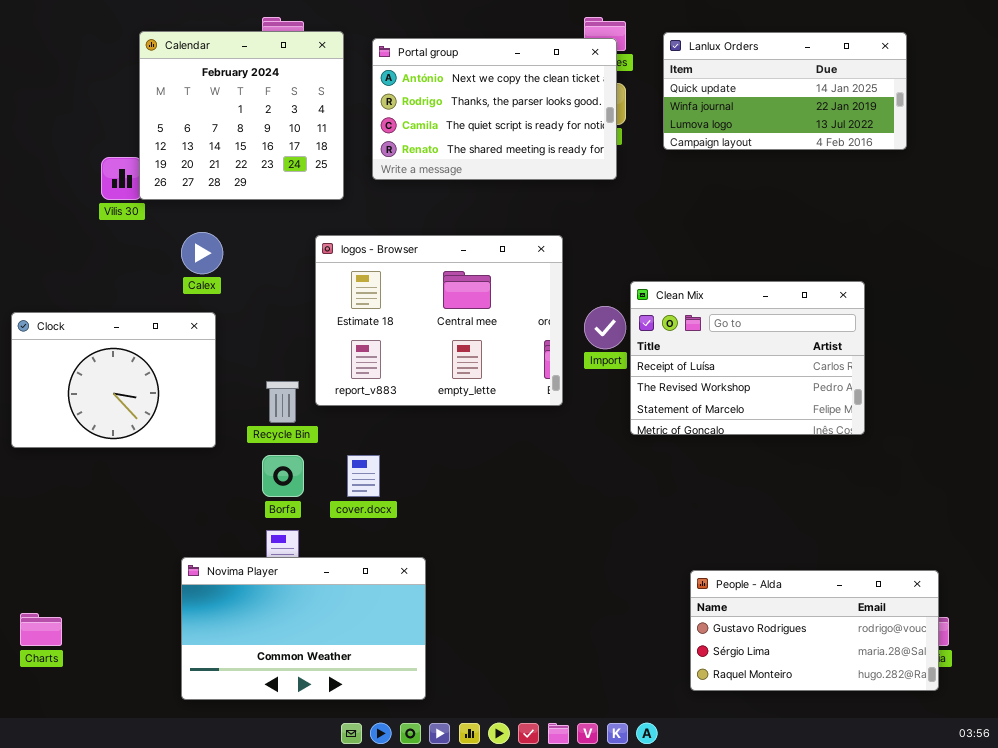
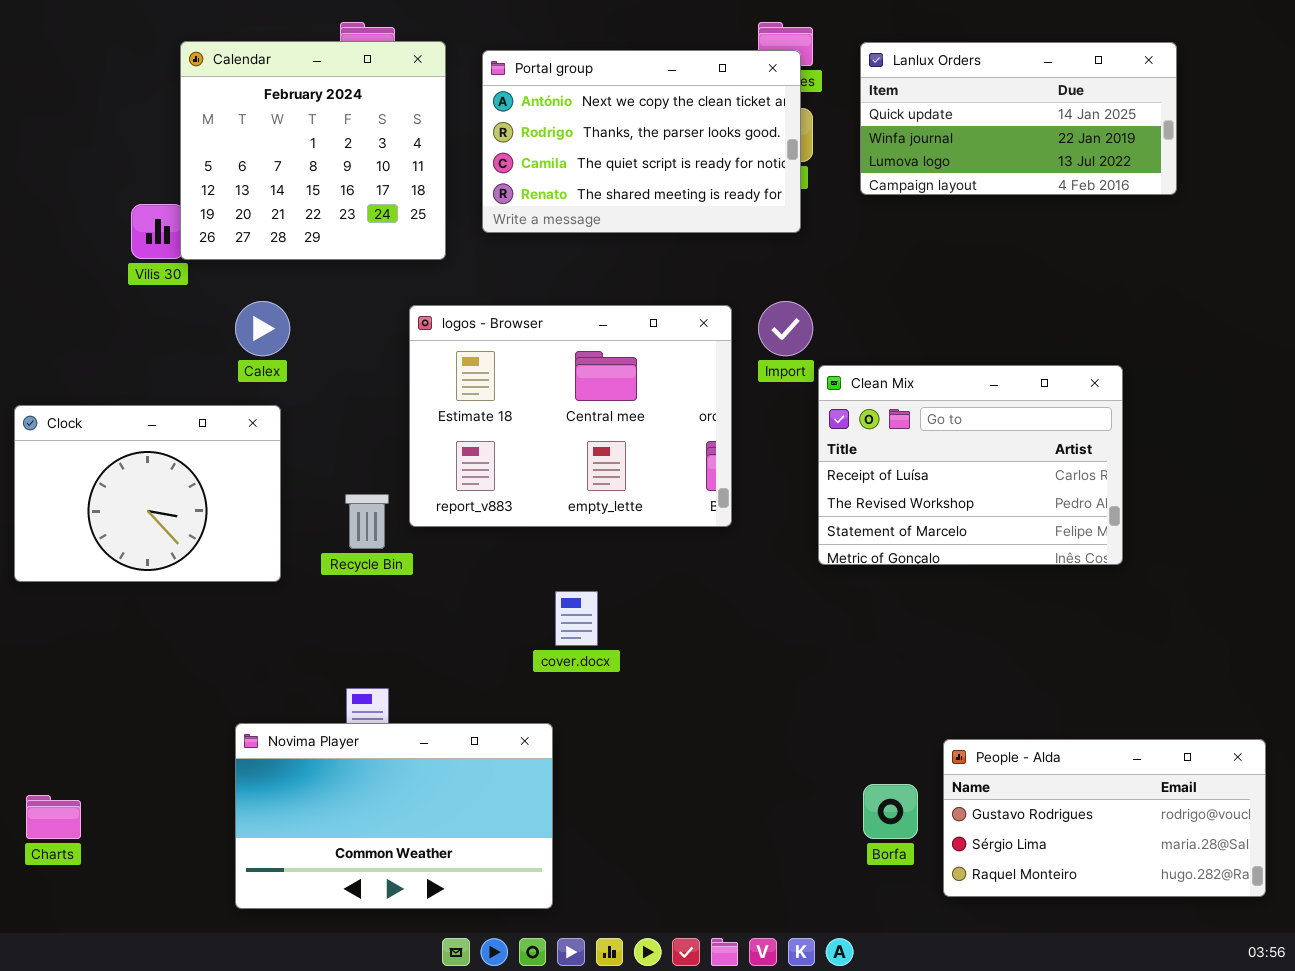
Import: [584,306,626,349] -> [758,301,813,356], moved
Borfa: [262,455,304,497] -> [863,784,918,839], moved
cover.docx: [347,455,380,497] -> [555,591,598,646], moved
People - Alda: [690,570,939,691] -> [943,739,1266,897], moved

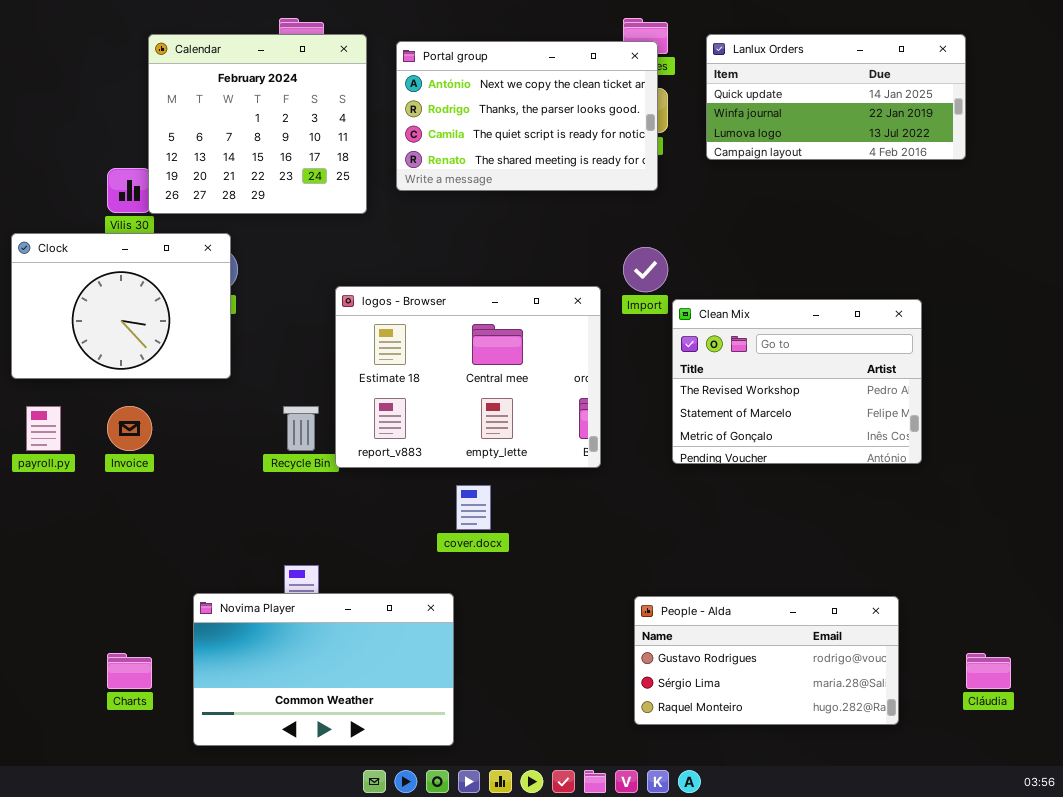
logos - Browser: [409,305,732,527] -> [335,286,601,468], moved
Clean Mix: [818,365,1123,565] -> [672,299,922,464], scrolled down 1 row
Clock: [14,405,281,582] -> [11,233,231,379], moved
People - Alda: [943,739,1266,897] -> [634,596,899,725], moved
Charts: [26,795,81,839] -> [107,653,152,689], moved

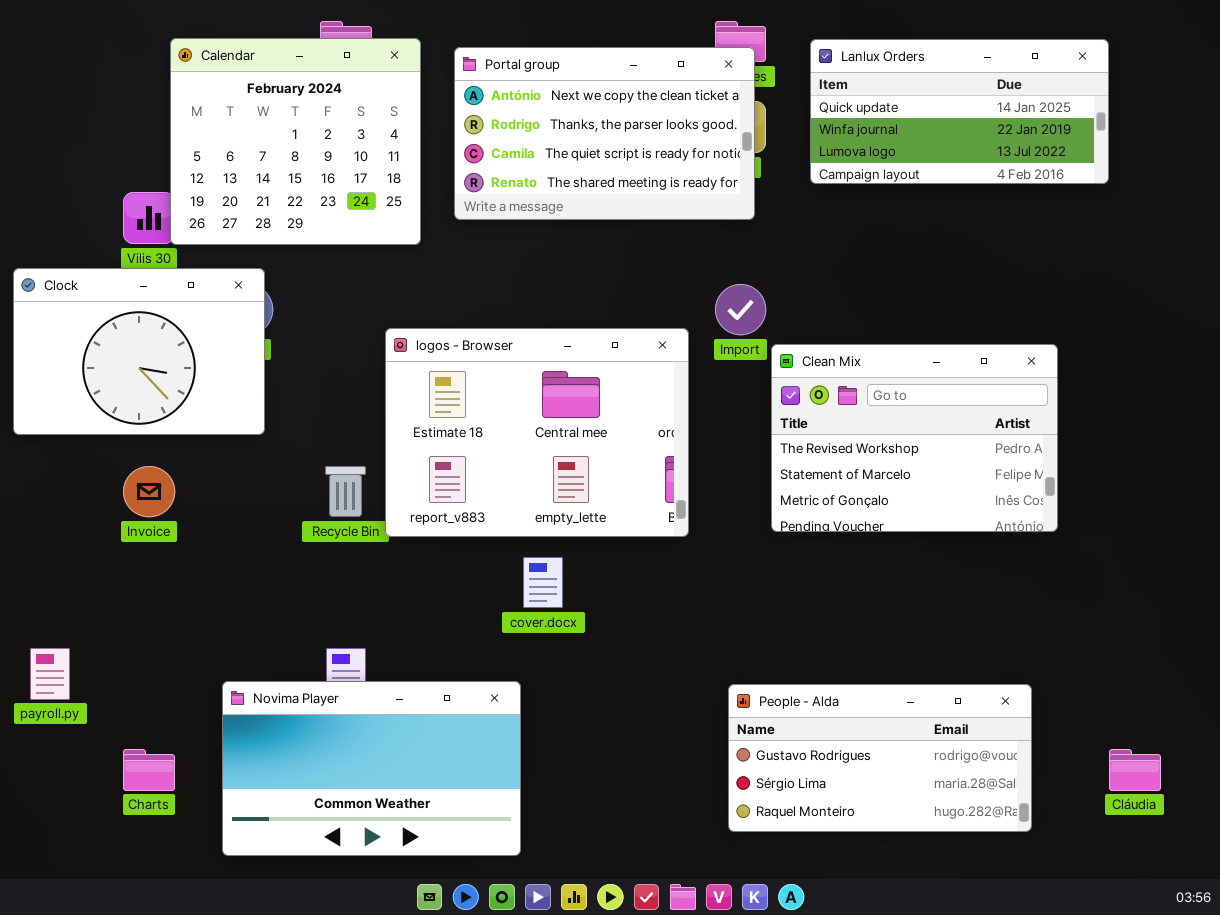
payroll.py: [26,406,61,451] -> [30,648,70,700], moved

